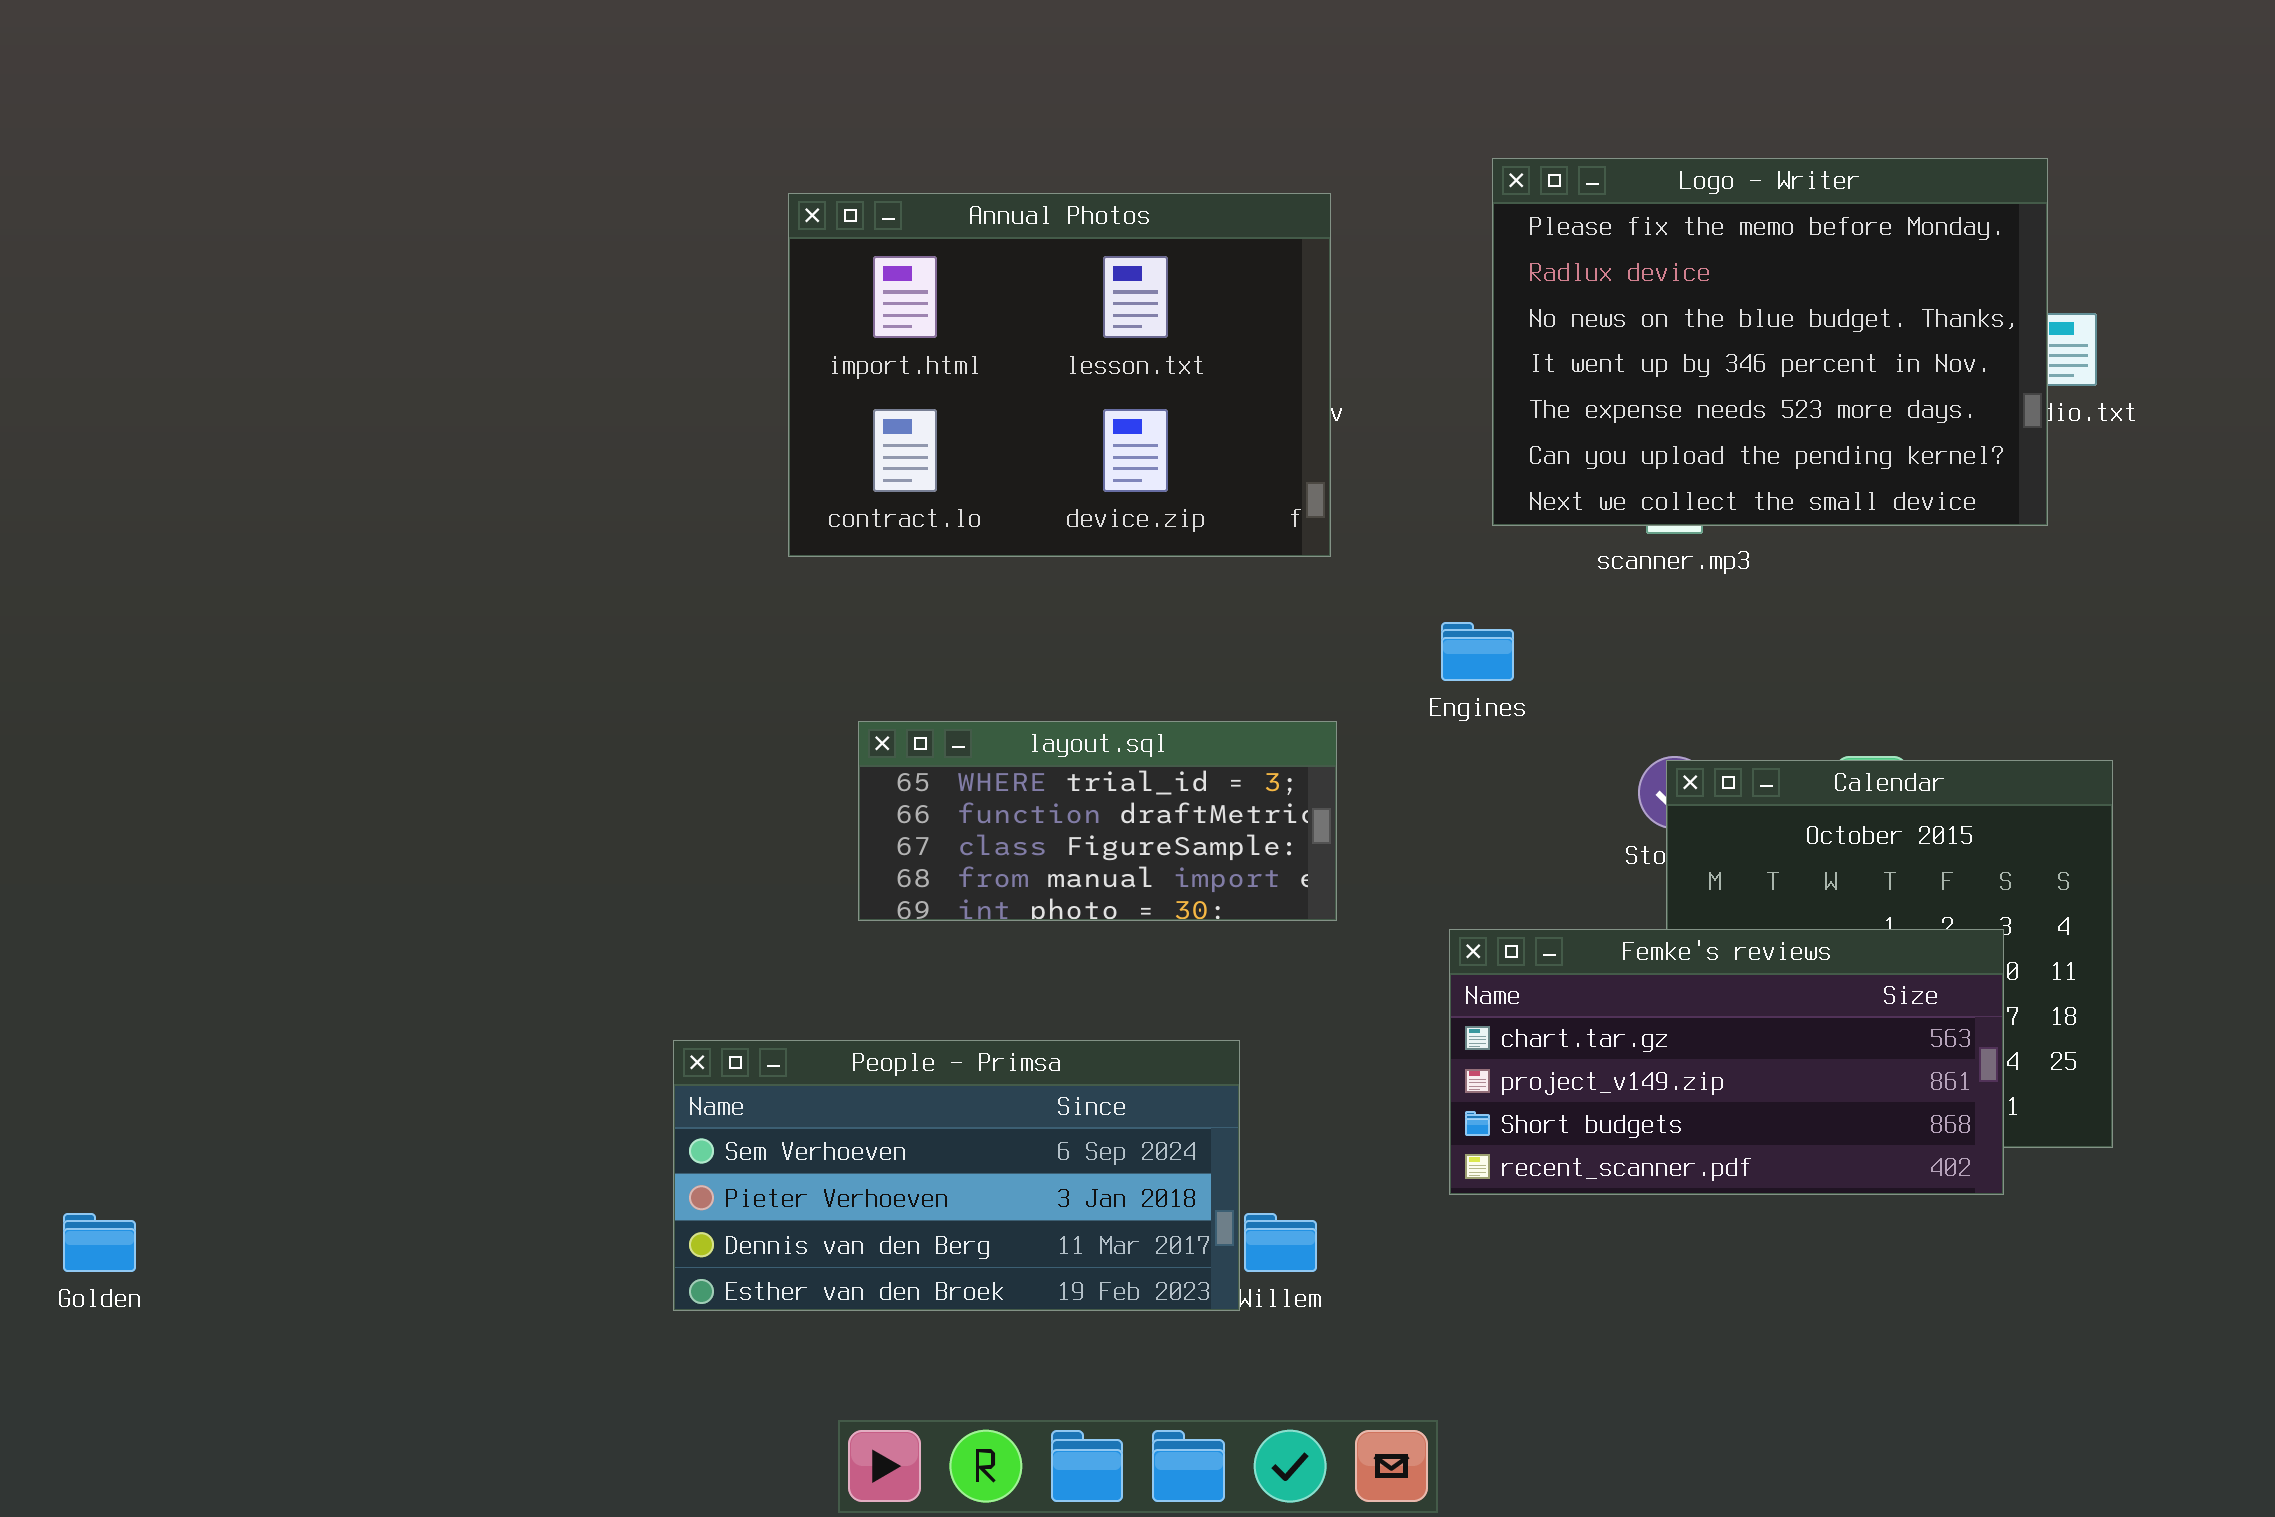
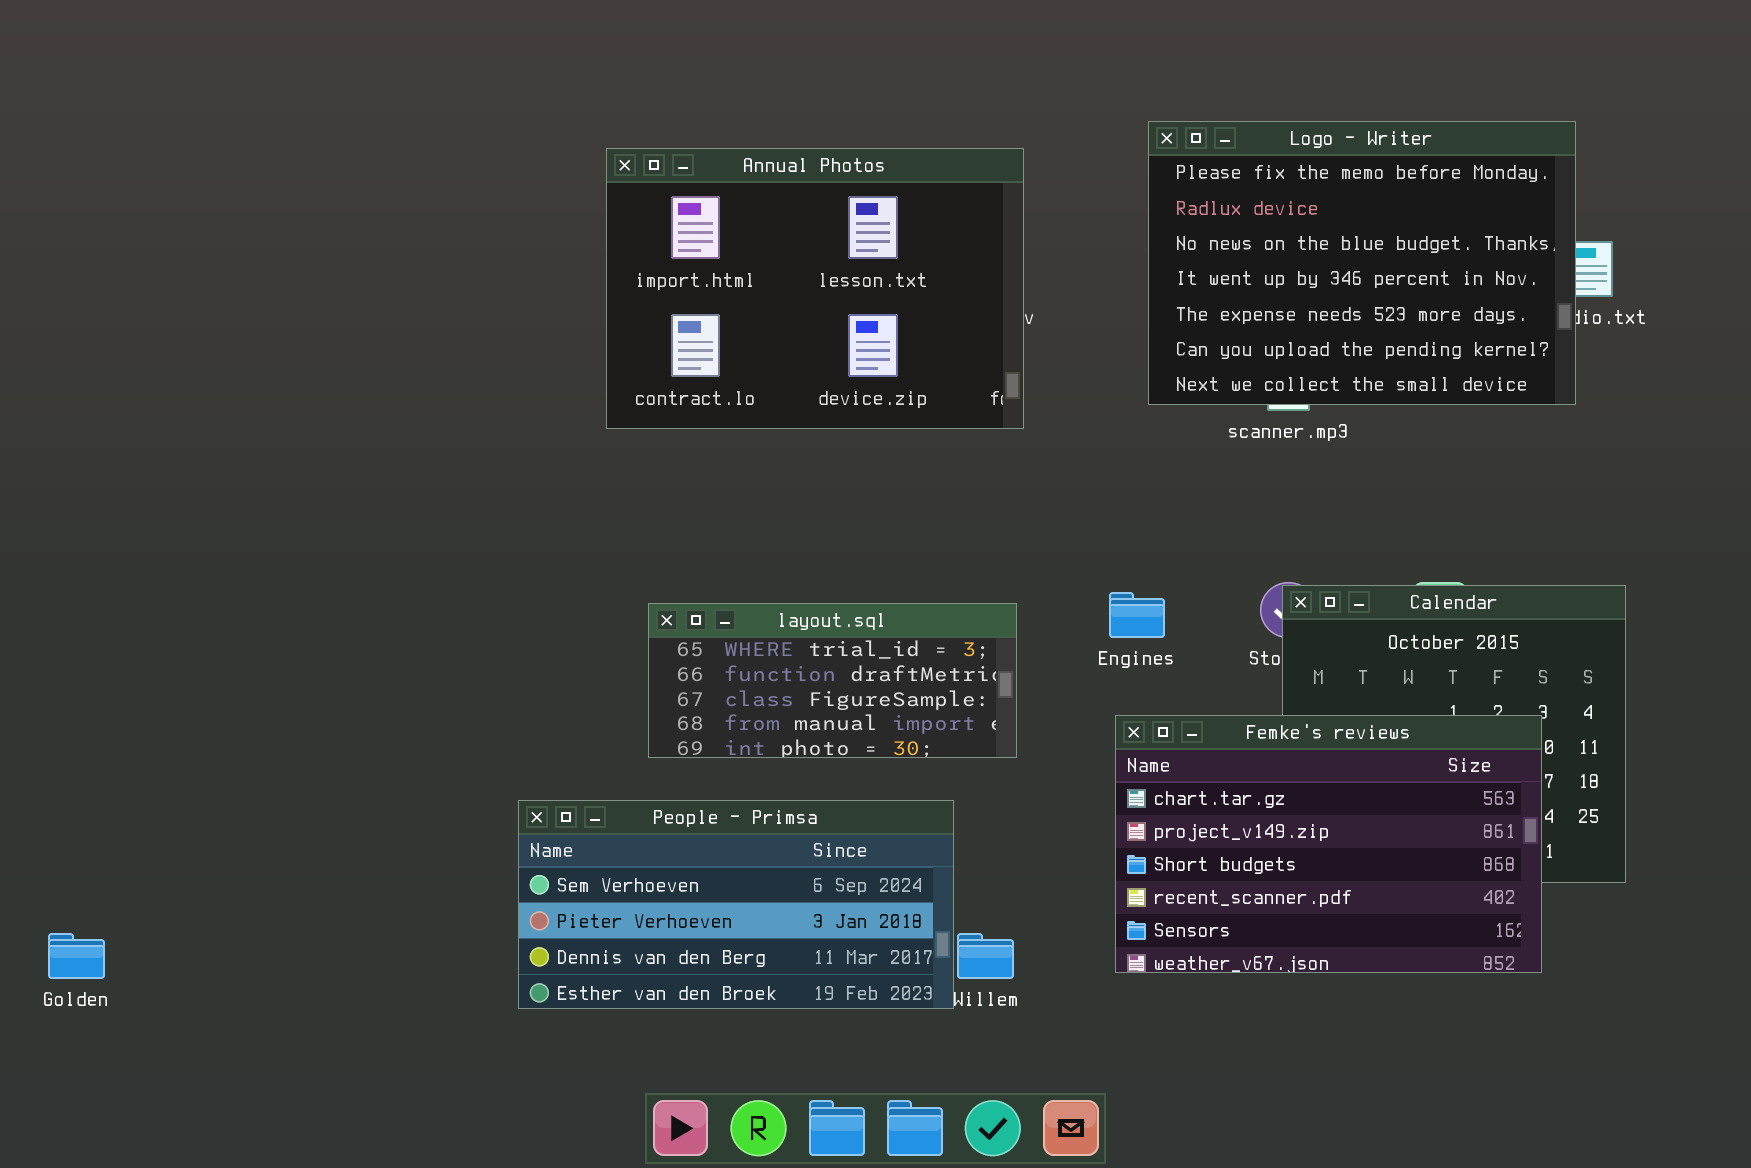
Engines: [1441,622,1514,681] -> [1109,592,1165,638], moved
layout.sql: [858,721,1337,921] -> [648,603,1017,758], moved
Femke's reviews: [1449,929,2004,1195] -> [1115,715,1542,973], resized

